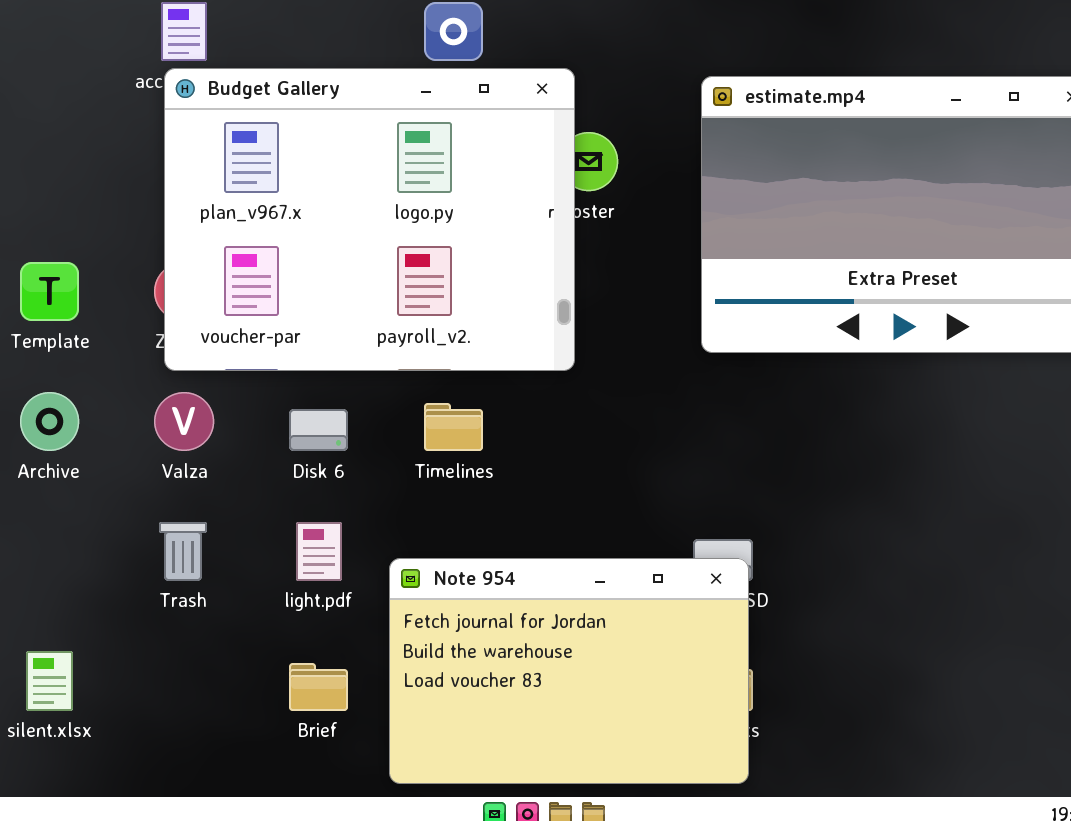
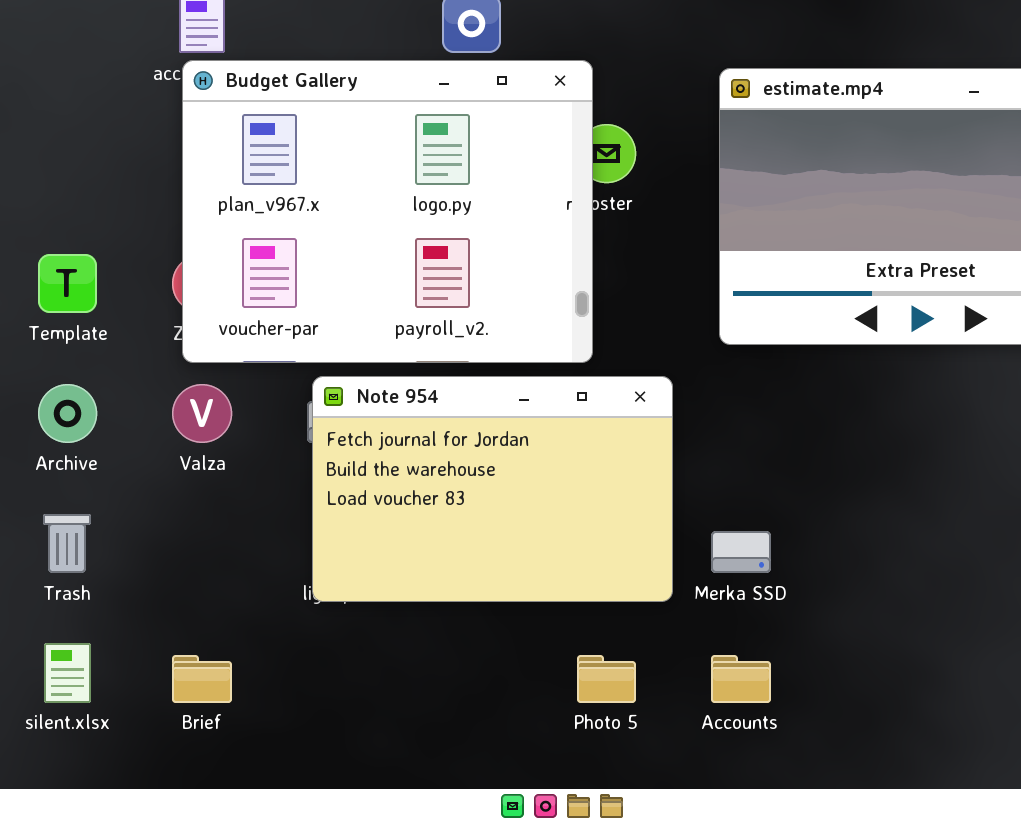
Trash: [159,522,207,581] -> [43,514,91,573], moved
Note 954: [389,558,749,784] -> [312,376,673,602], moved
Brief: [289,663,348,711] -> [172,655,232,703], moved

